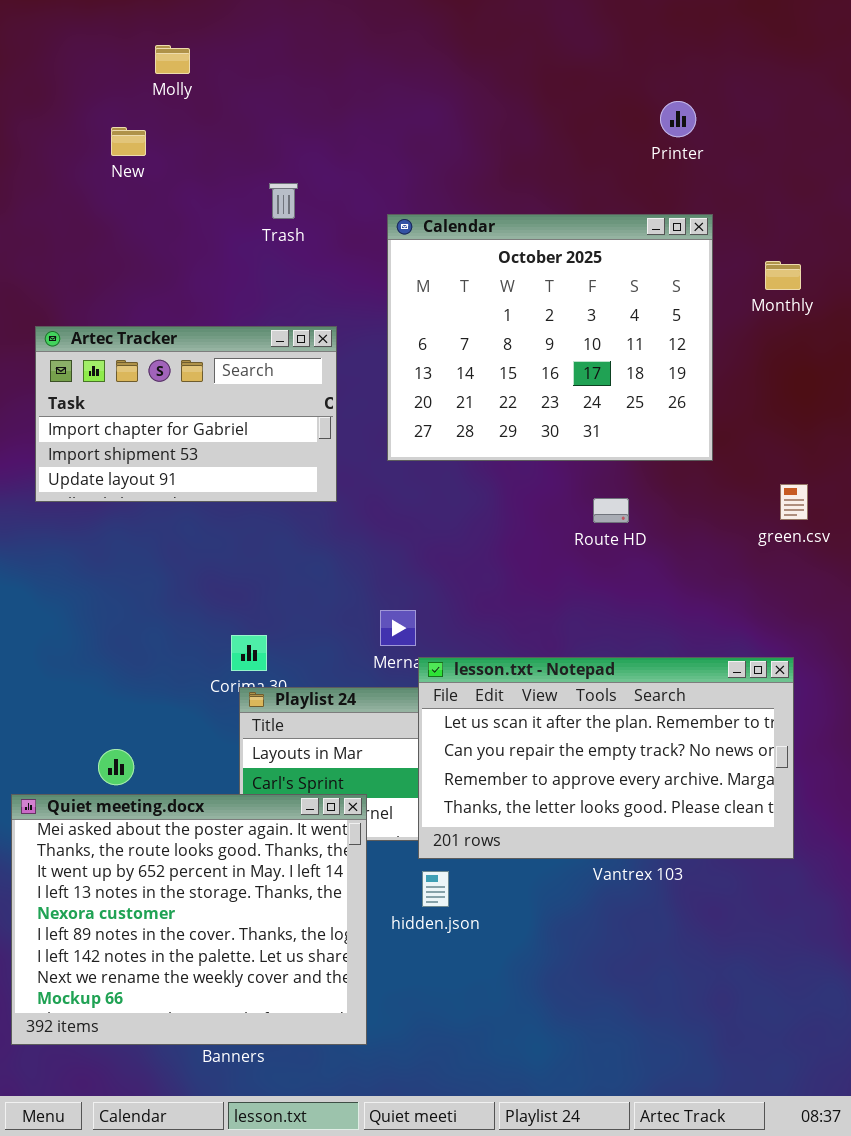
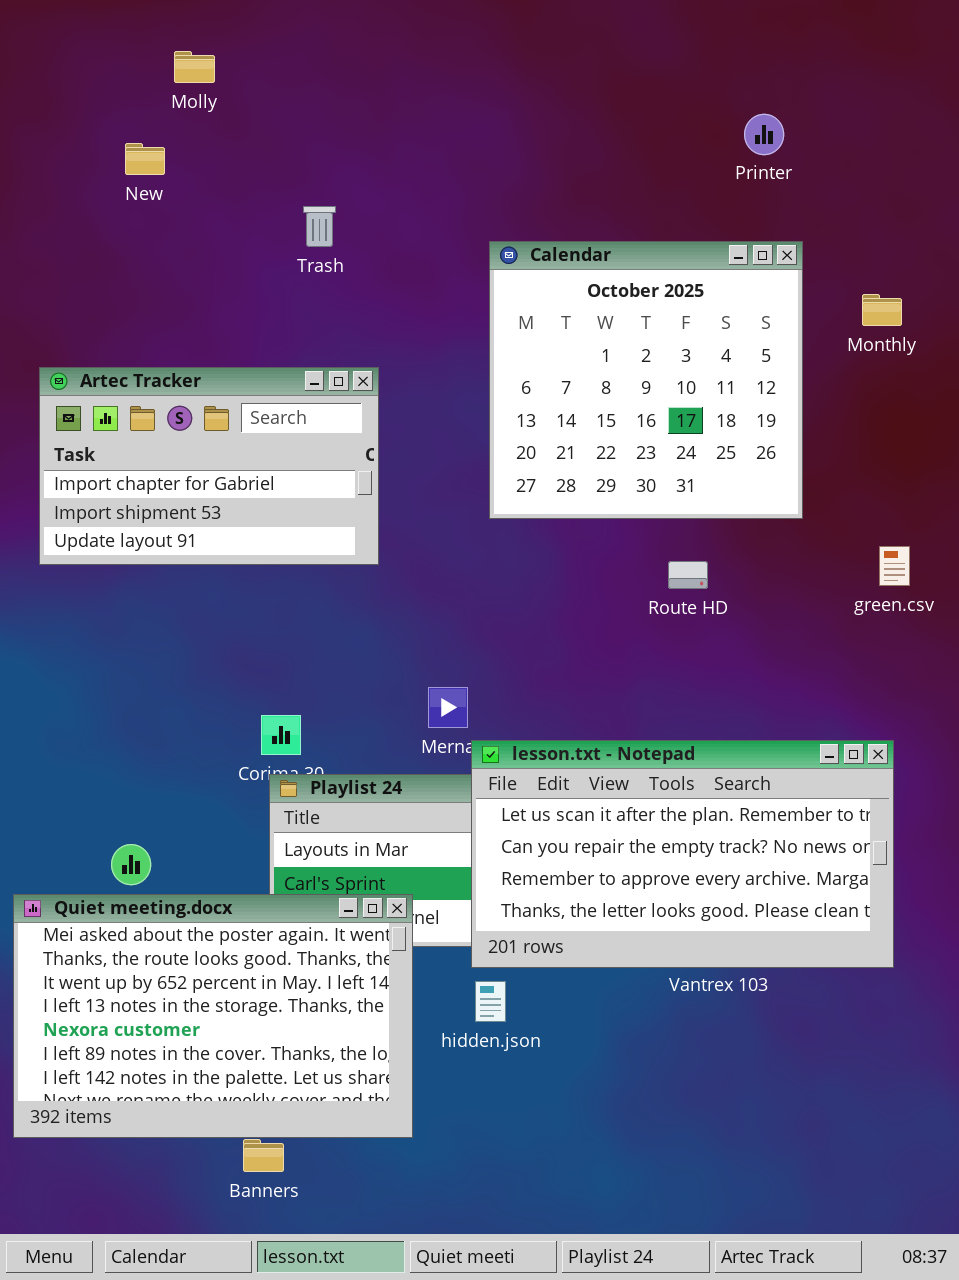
Calendar: [387,214,713,461] -> [489,241,803,519], resized
Quiet meeting.docx: [11,794,367,1045] -> [13,894,413,1138], resized

